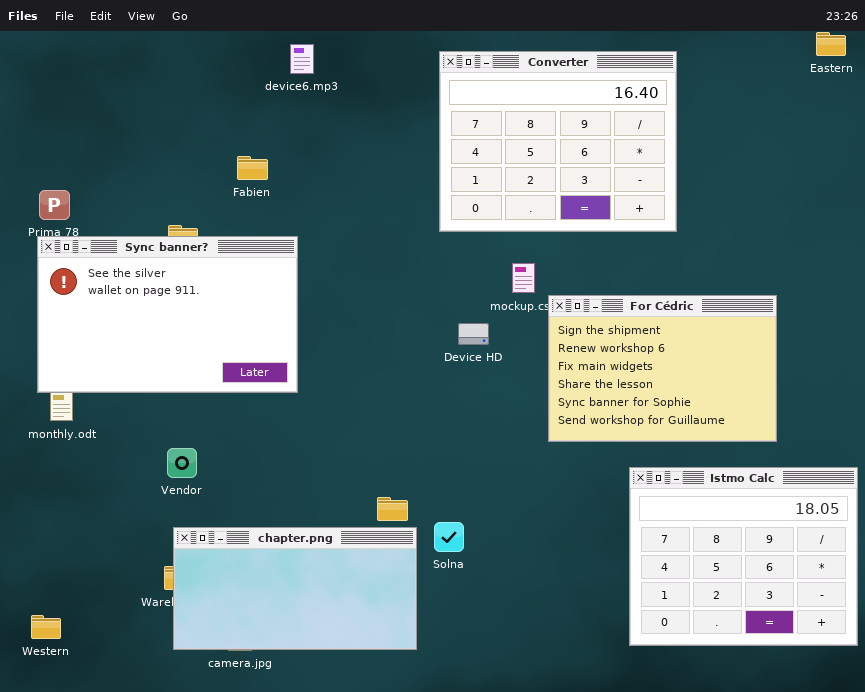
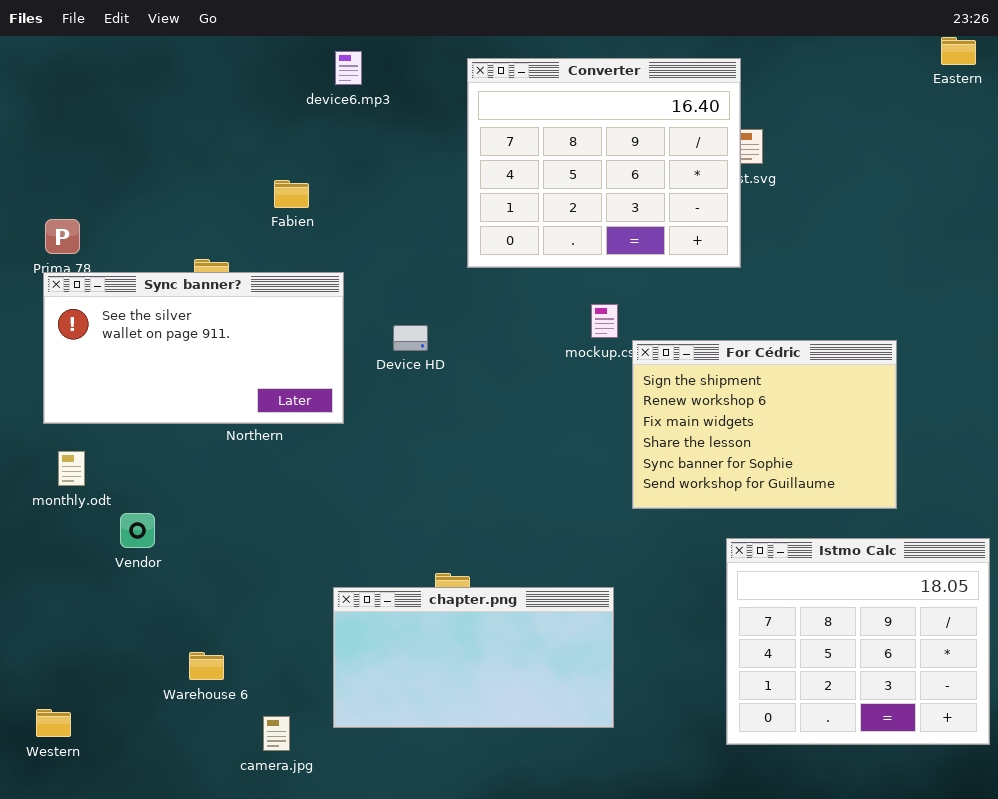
Converter: [439,51,677,232] -> [467,58,741,268], moved
Sync banner?: [37,236,298,393] -> [43,272,344,424], resized
Device HD: [458,323,489,345] -> [393,325,428,351], moved
Vendor: [167,448,197,478] -> [120,513,155,548], moved
chapter.png: [173,527,417,650] -> [333,587,614,728], moved

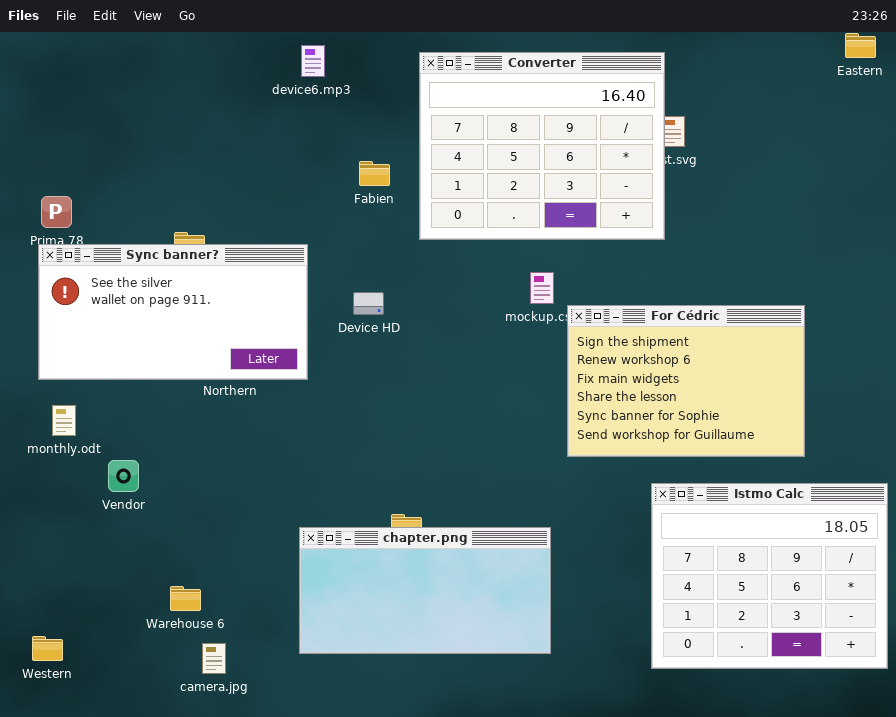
Fabien: [274,180,309,208] -> [359,161,390,186], moved
camera.jpg: [263,716,290,751] -> [202,643,226,674], moved

